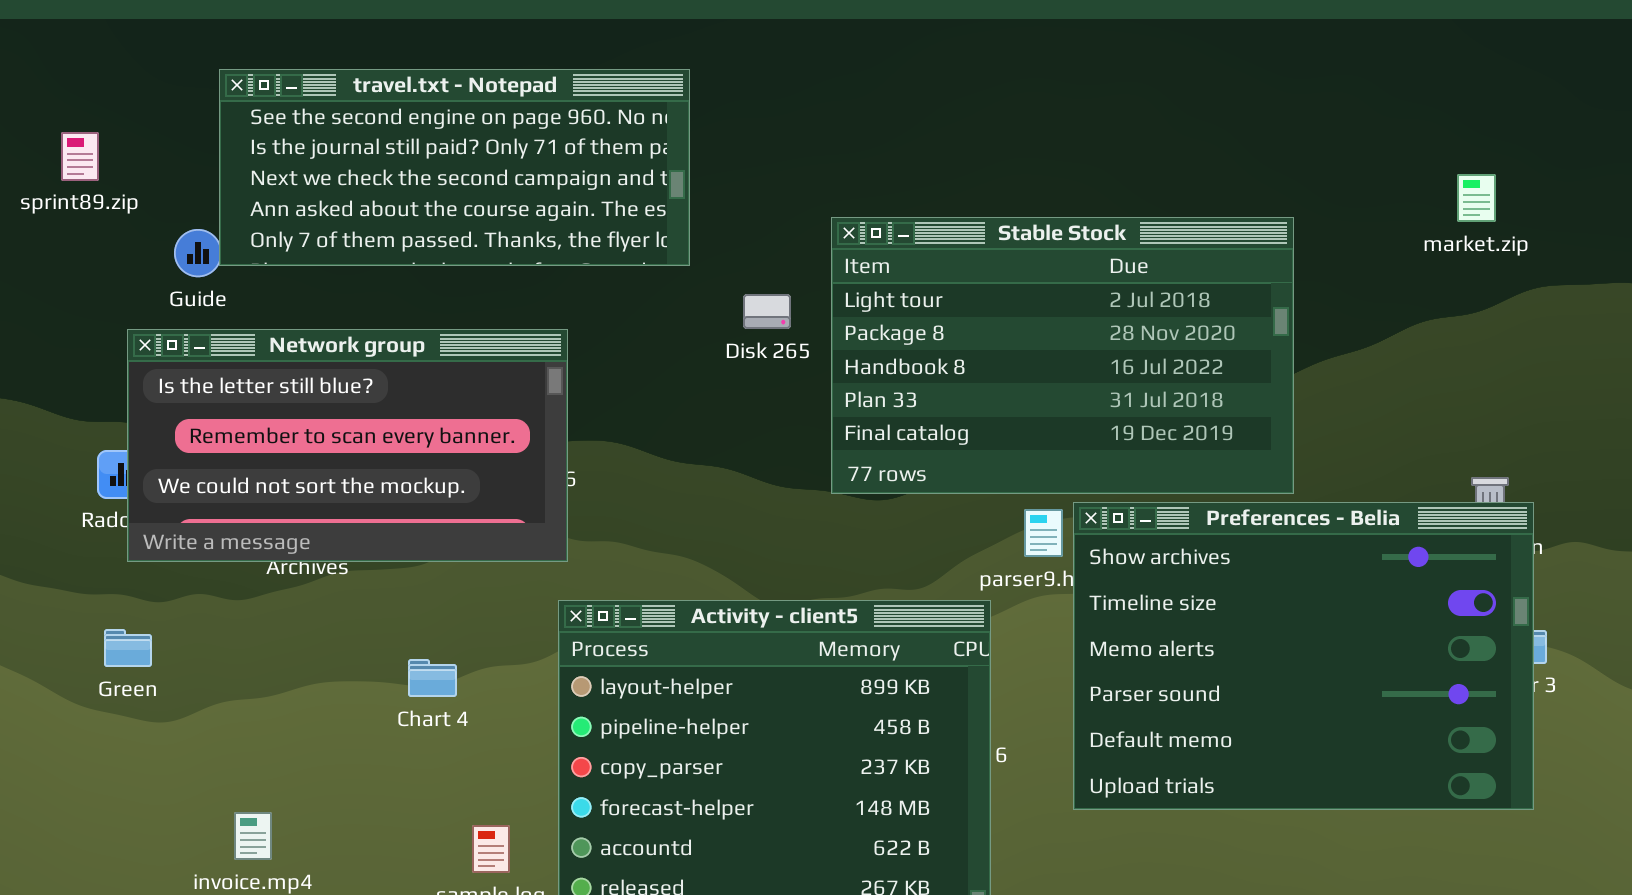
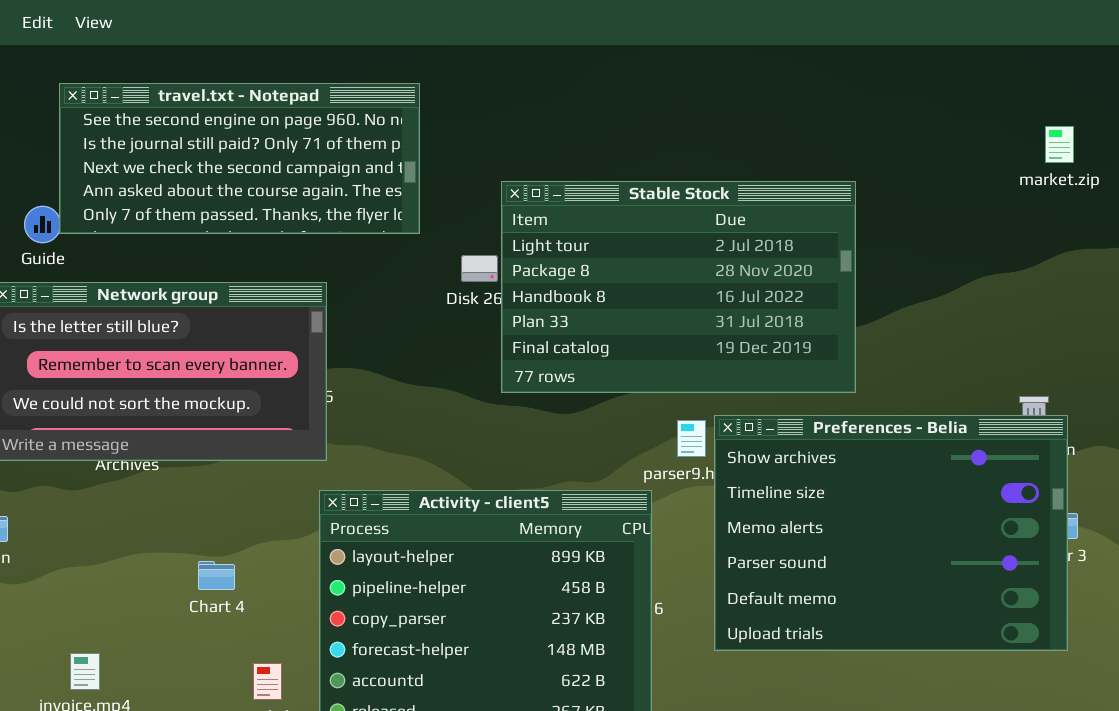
market.zip: [1457,174,1496,222] -> [1045,126,1074,163], moved
Stable Stock: [831,217,1294,494] -> [501,181,856,393], moved
Chart 4: [408,659,457,697] -> [198,561,235,590], moved

